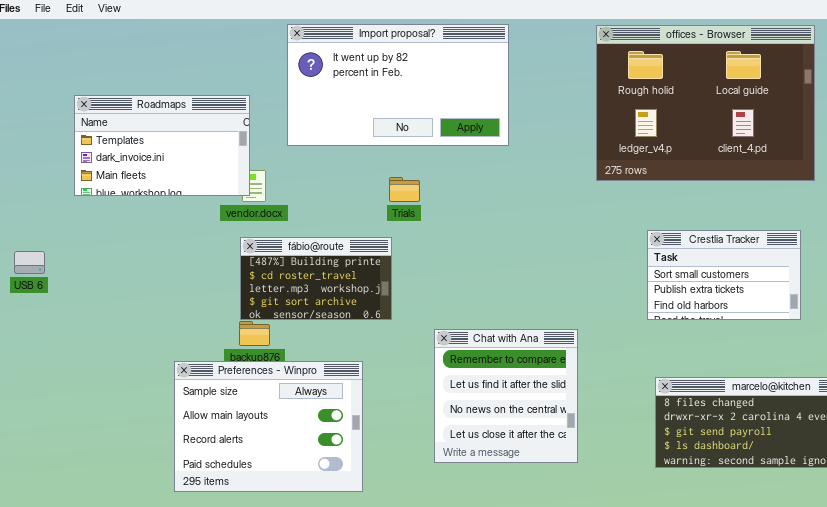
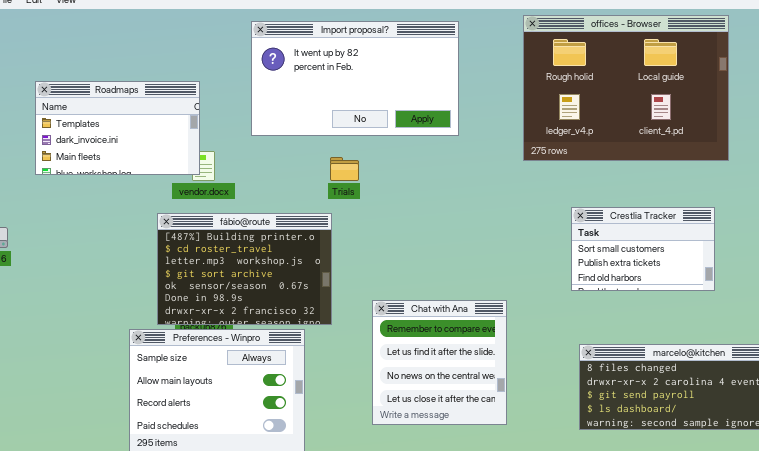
Import proposal?: [287,24,509,146] -> [251,21,459,136], moved
fábio@route: [240,237,392,320] -> [157,213,332,325], resized

